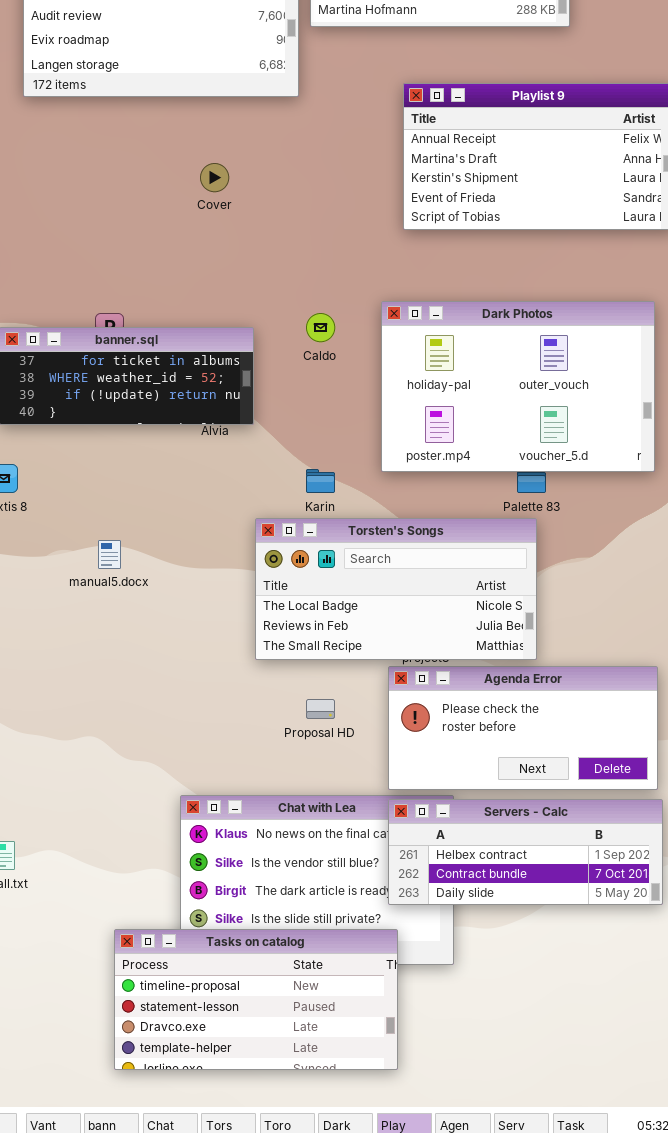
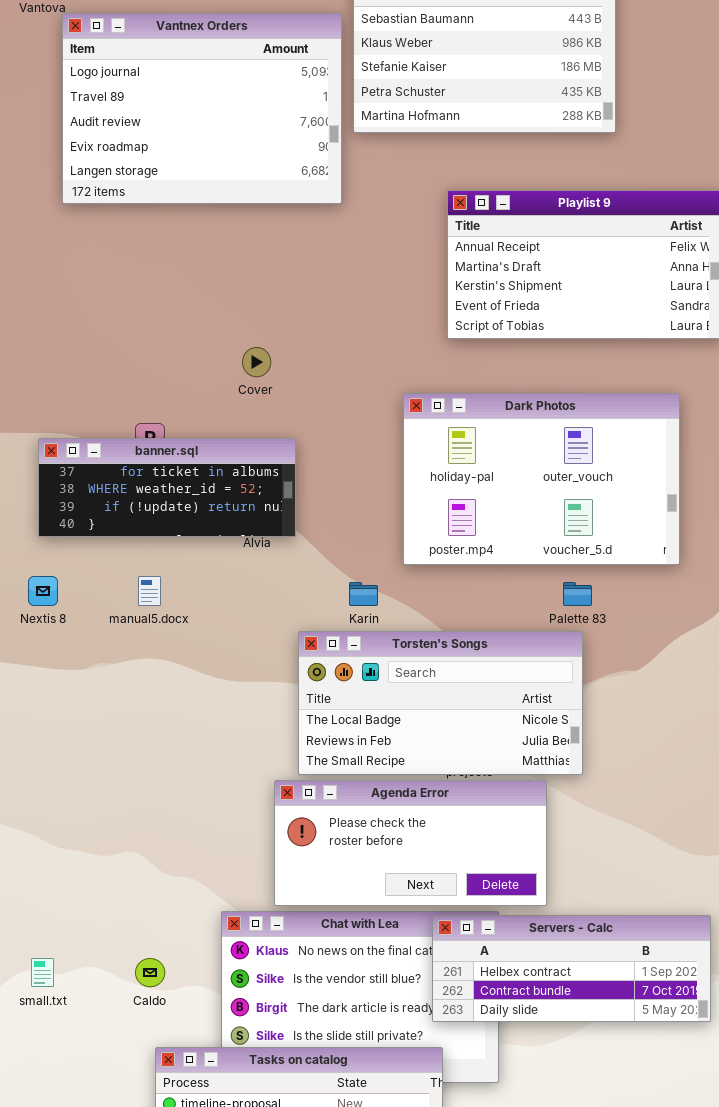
Cover: [200,163,229,192] -> [242,347,271,377], moved
Dark Photos: [381,301,655,472] -> [403,393,680,565], moved
Caldo: [306,313,335,342] -> [135,958,165,987], moved
manual5.docx: [98,540,121,569] -> [138,576,161,606], moved
Agenda Error: [388,666,658,790] -> [274,780,547,906], moved

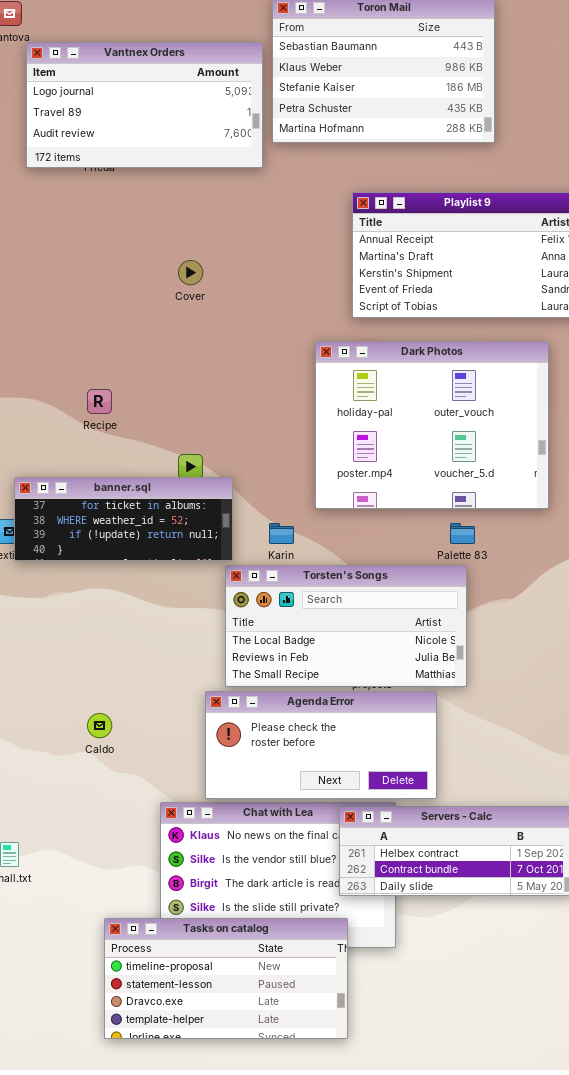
Vantnex Orders: [62,13,342,204] -> [26,42,263,168], resized
Cover: [242,347,271,377] -> [178,260,203,285], moved
Dark Photos: [403,393,680,565] -> [315,341,549,509], resized
banner.sql: [38,438,296,537] -> [14,477,233,561], moved
Caldo: [135,958,165,987] -> [87,713,112,738], moved

